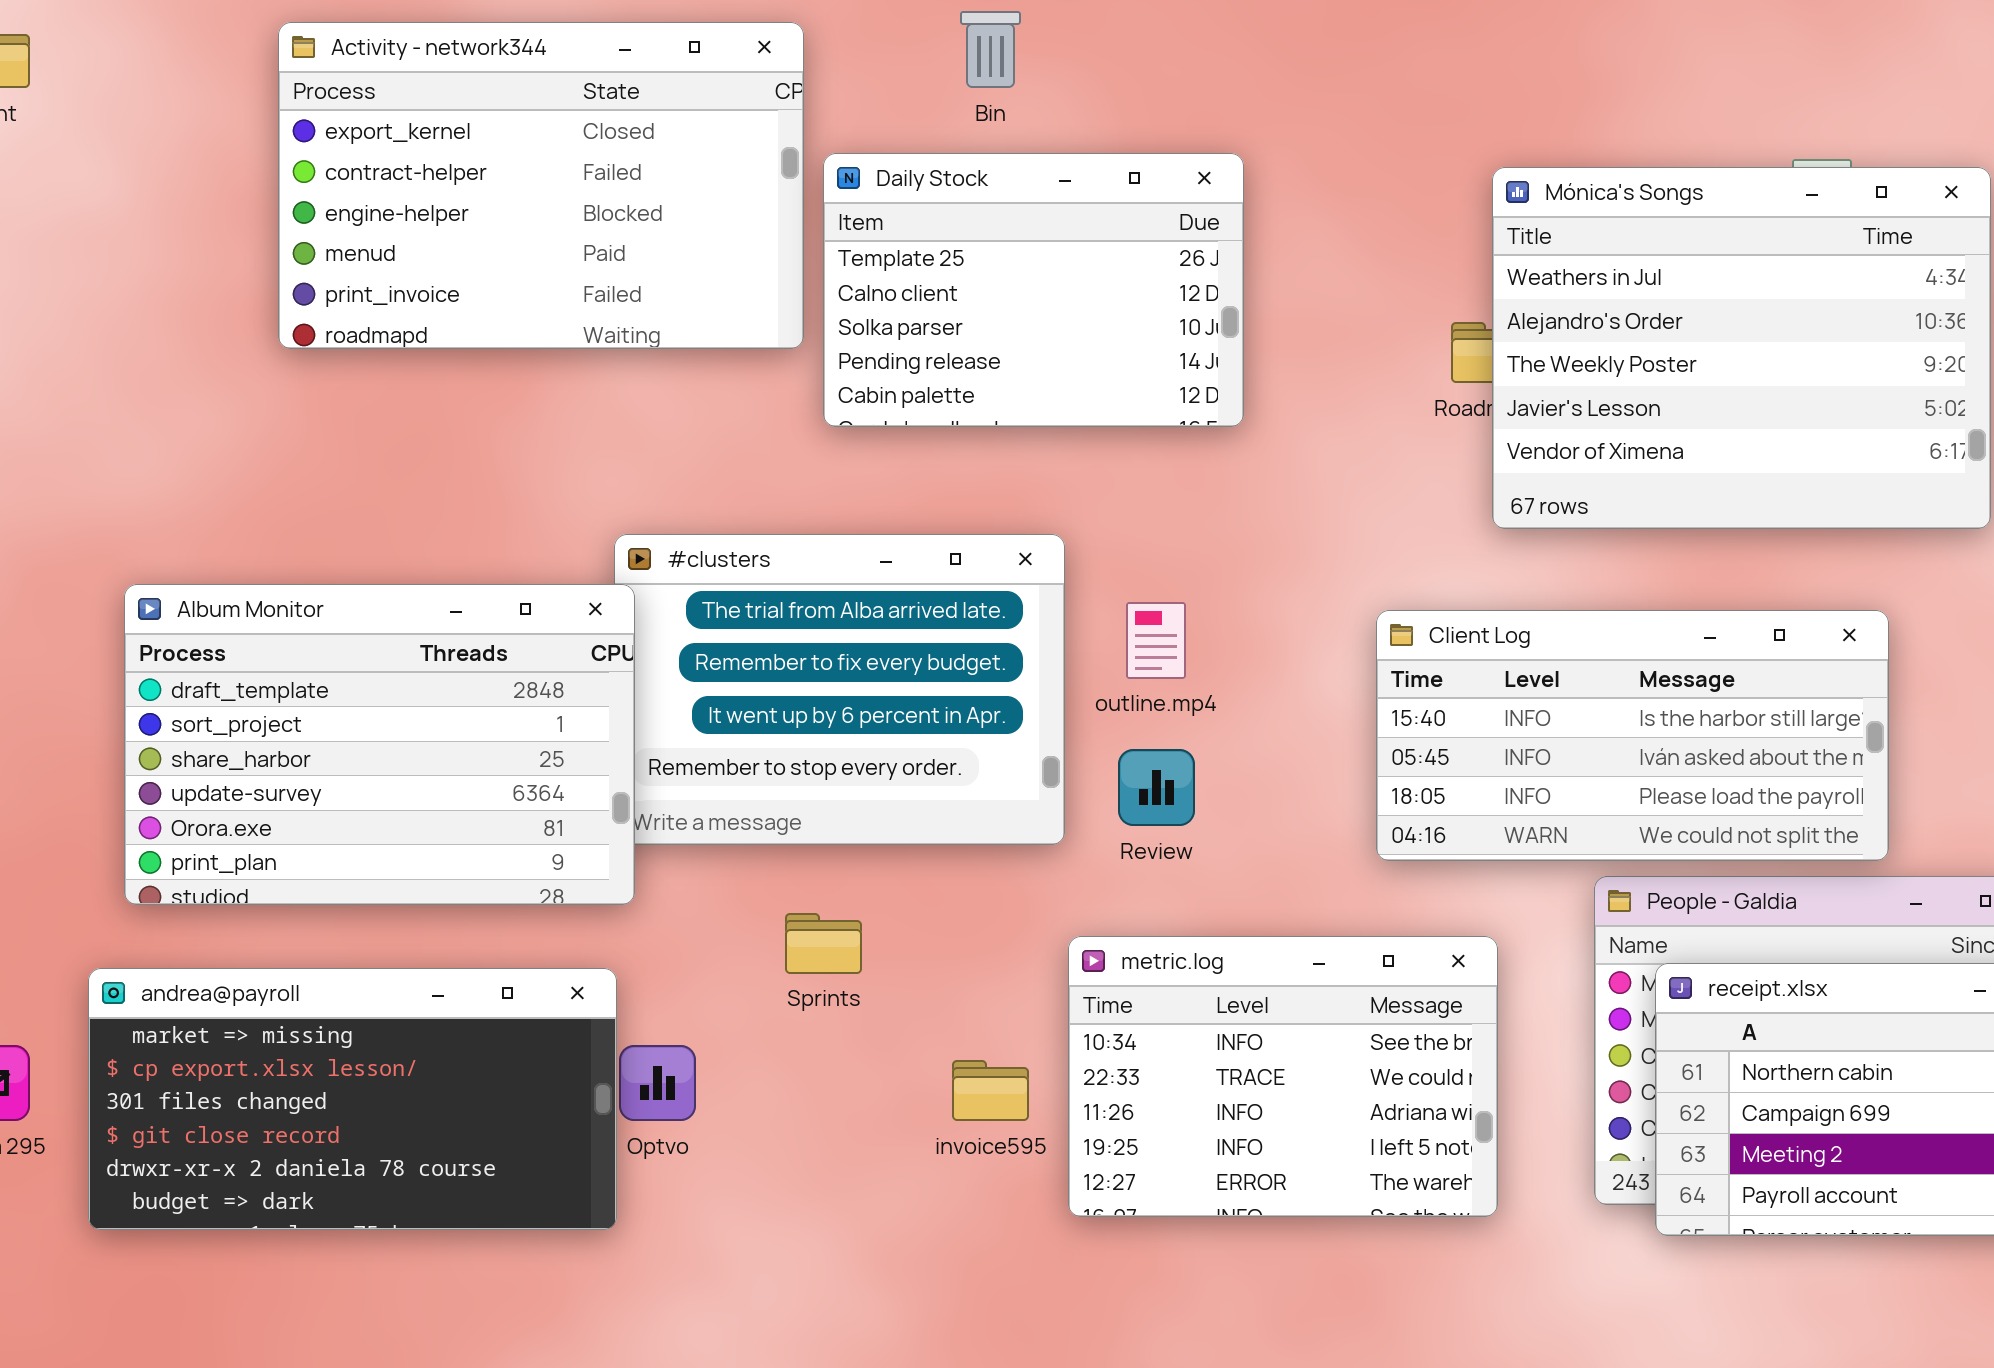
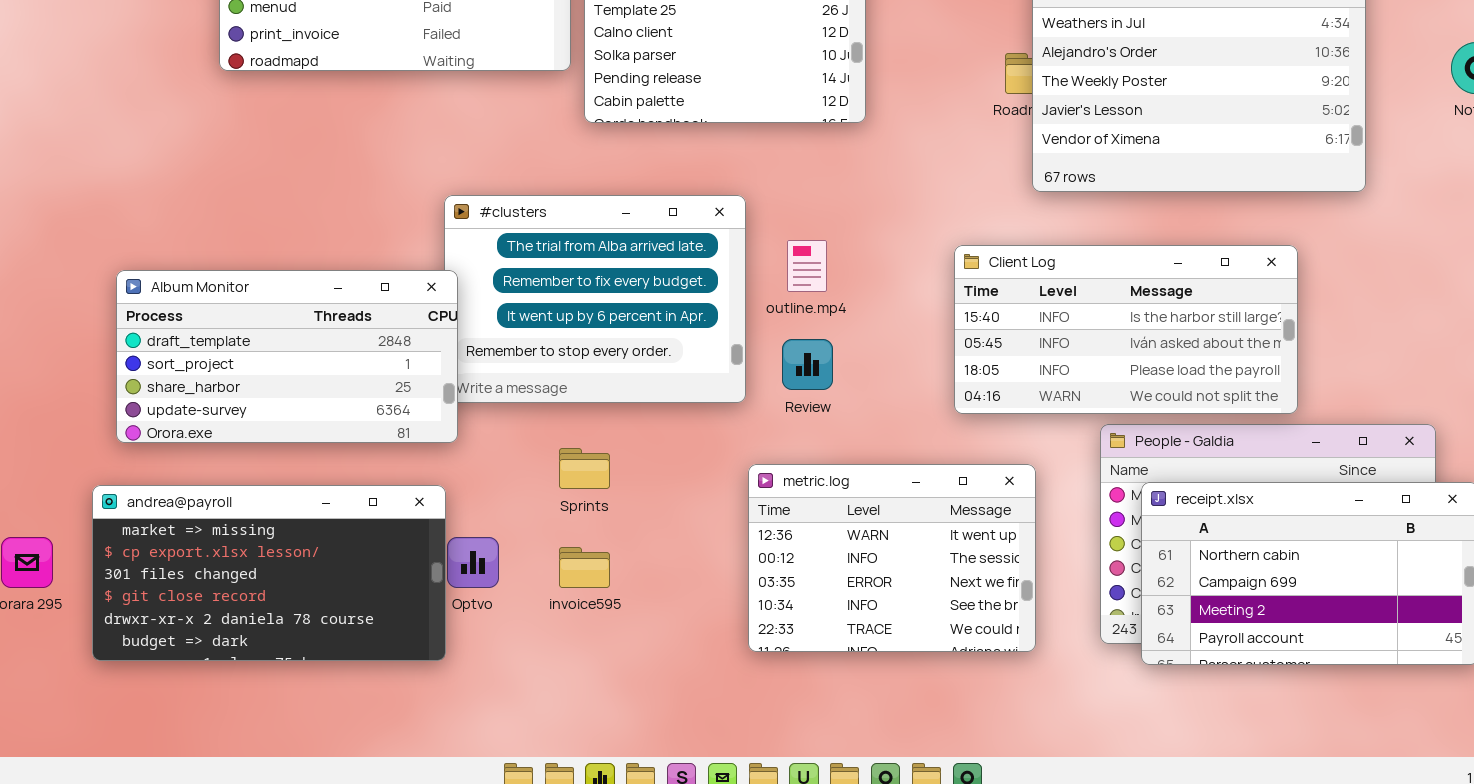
Album Monitor: [124,584,635,905] -> [116,270,458,443], resized
metric.log: [1068,936,1498,1217] -> [748,464,1036,652], scrolled up 3 rows
invoice595: [952,1060,1029,1121] -> [559,547,610,588], moved

